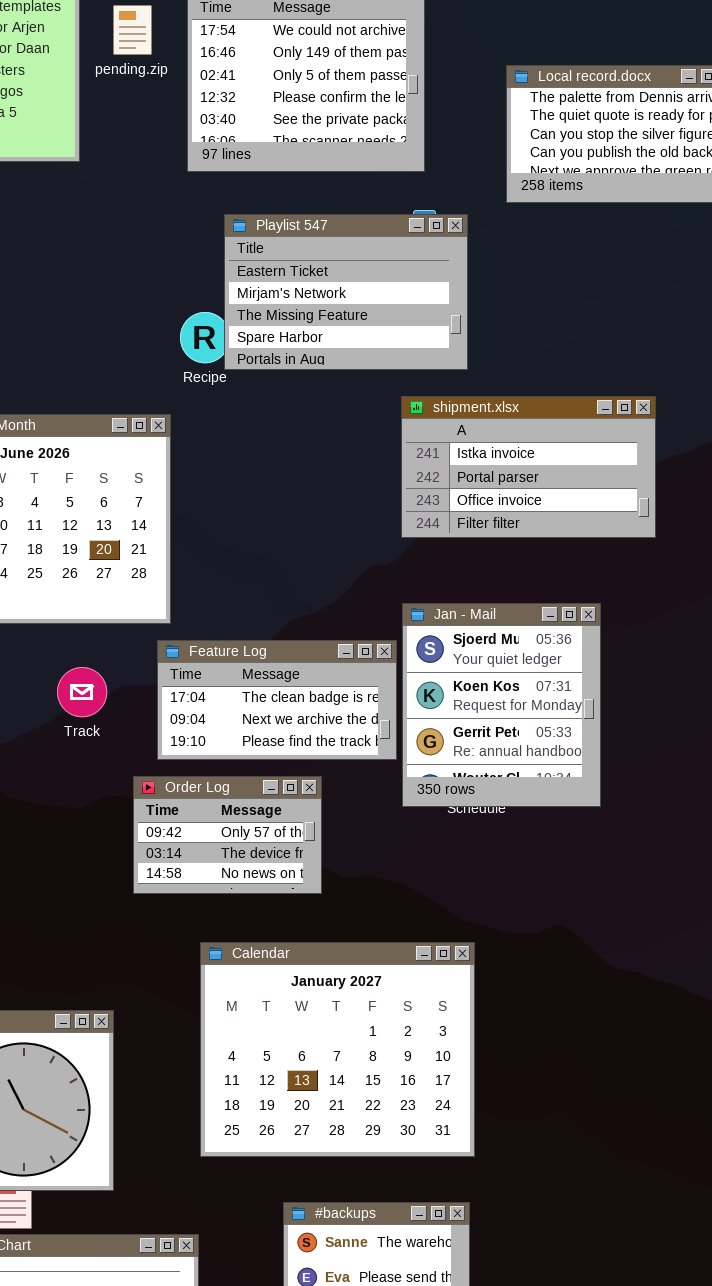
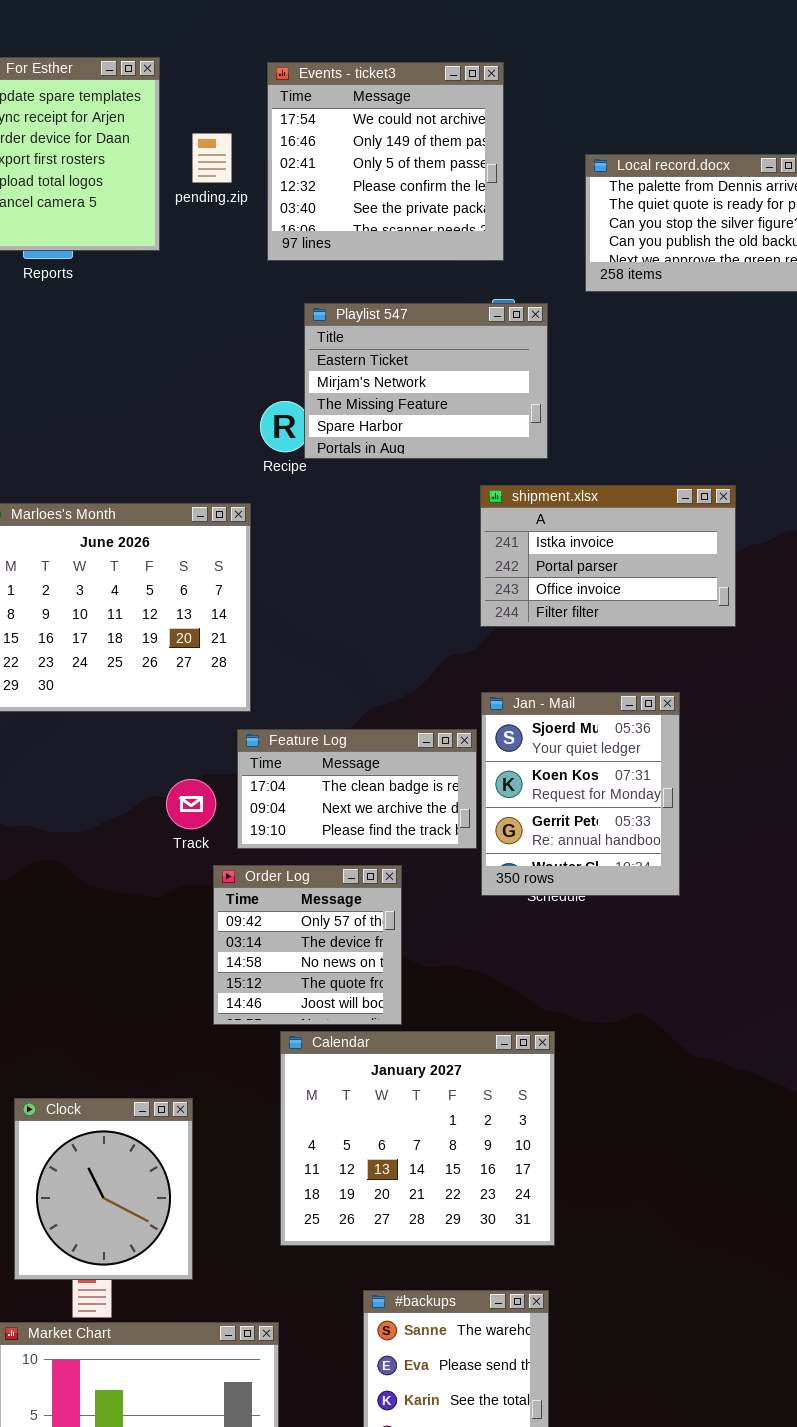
pending.zip: [113,5,152,55] -> [192,133,232,183], moved
Track: [57,667,107,717] -> [166,779,216,829], moved
Order Log: [133,776,322,894] -> [213,865,402,1025], resized

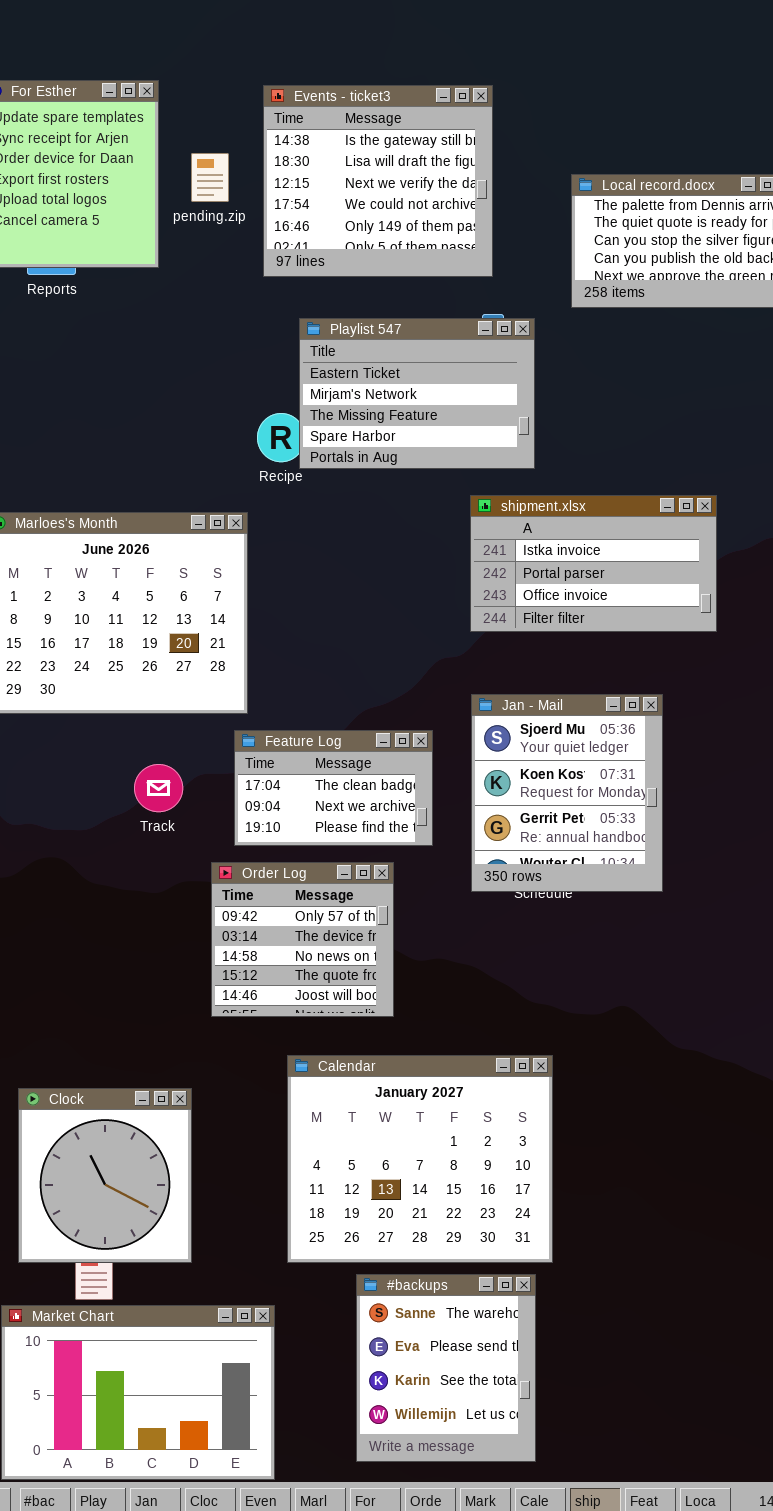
Events - ticket3: [267,62,504,261] -> [263,85,493,277], scrolled up 3 rows
Feature Log: [237,729,477,849] -> [234,730,433,846], resized
Track: [166,779,216,829] -> [134,764,183,812], moved
Calendar: [280,1031,555,1246] -> [287,1055,553,1263], moved

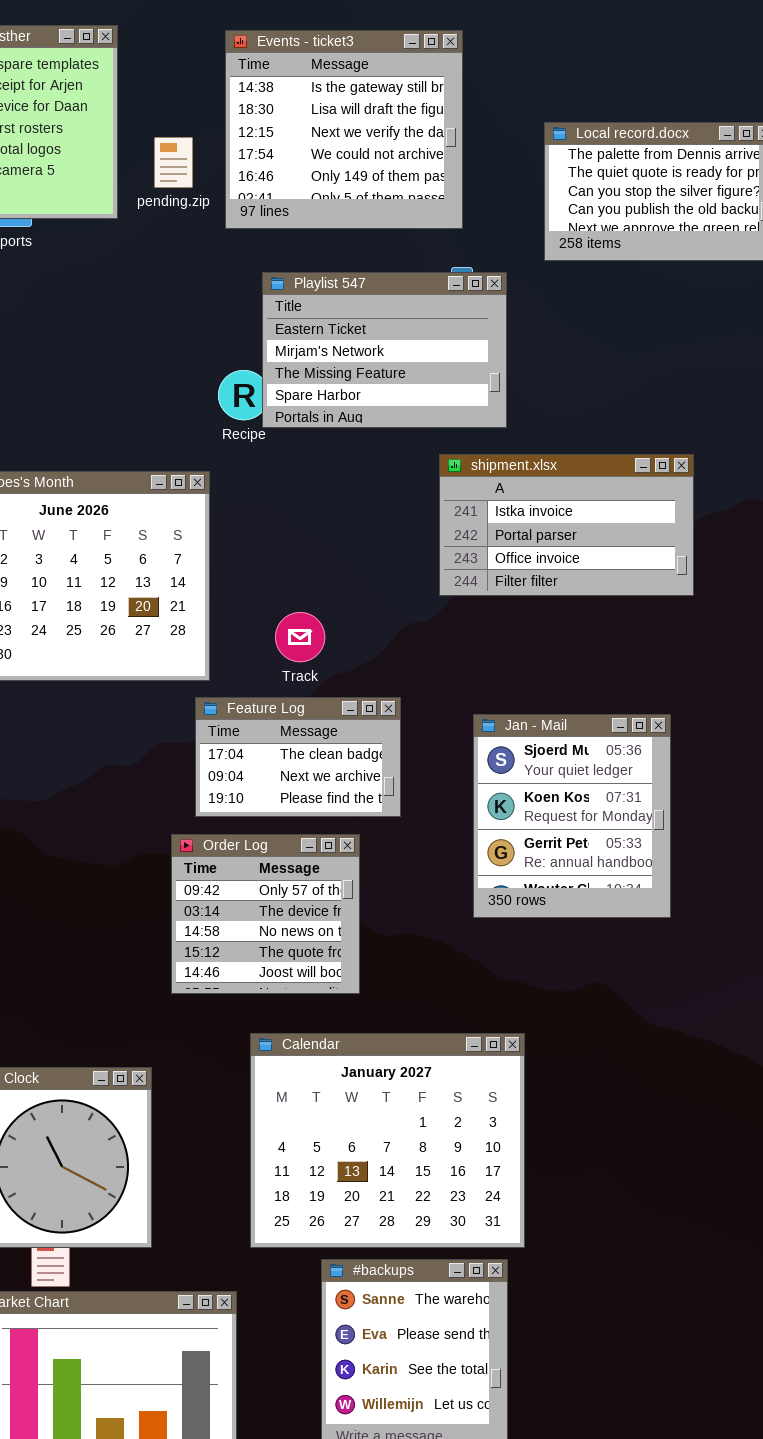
pending.zip: [191,153,229,202] -> [154,137,193,188], moved
Jan - Mail: [471,694,663,892] -> [473,714,671,918], moved
Track: [134,764,183,812] -> [275,612,325,662], moved

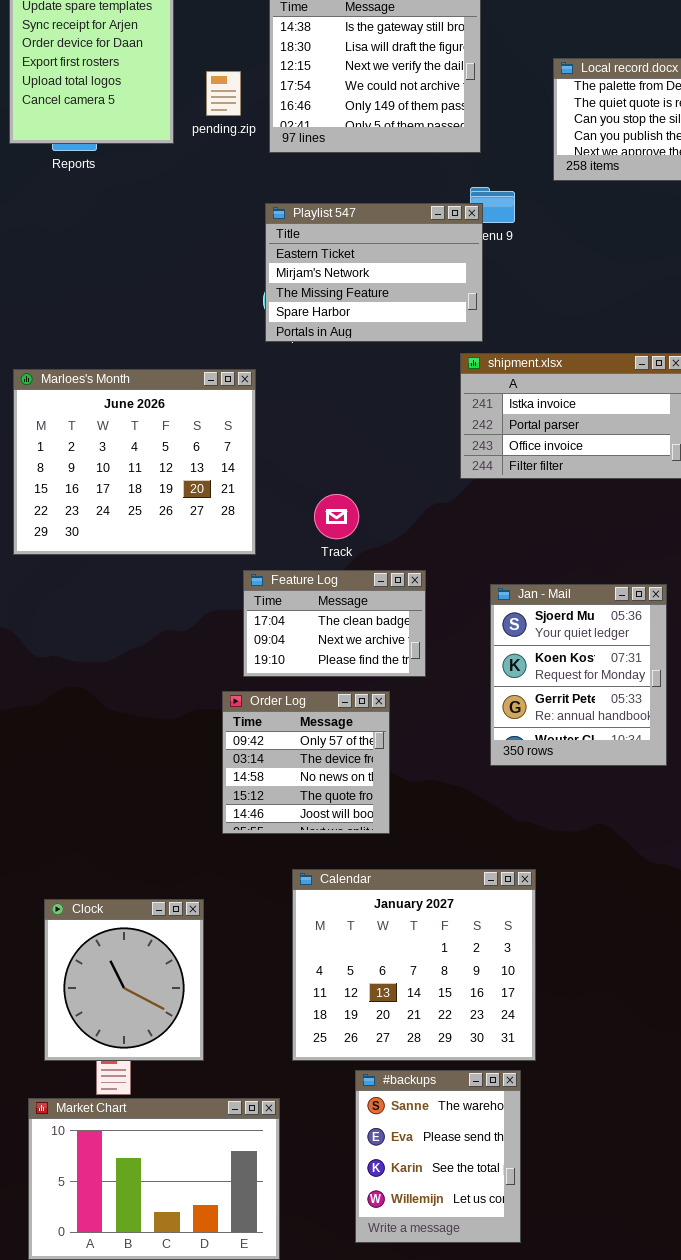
Playlist 547: [262,272,507,428] -> [265,203,483,342], moved

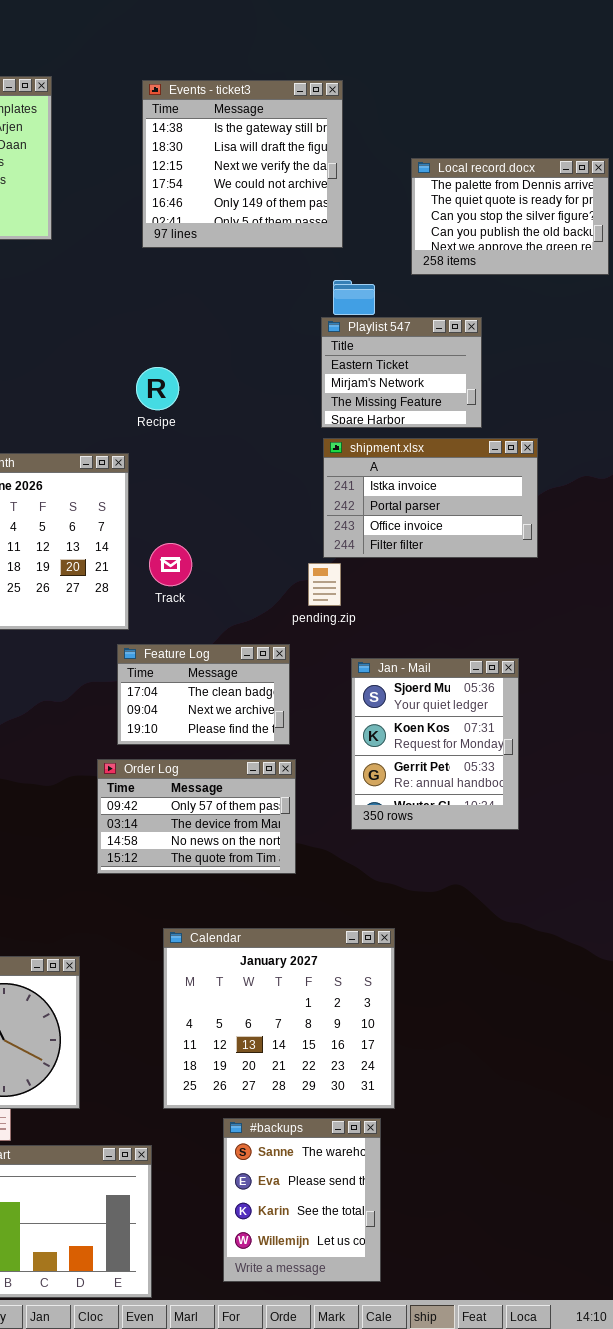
pending.zip: [206,71,241,116] -> [308,563,341,606], moved
Playlist 547: [265,203,483,342] -> [321,317,482,428], moved, resized
Track: [314,494,359,539] -> [149,543,192,586], moved
Order Log: [222,691,390,834] -> [97,759,296,874], resized

